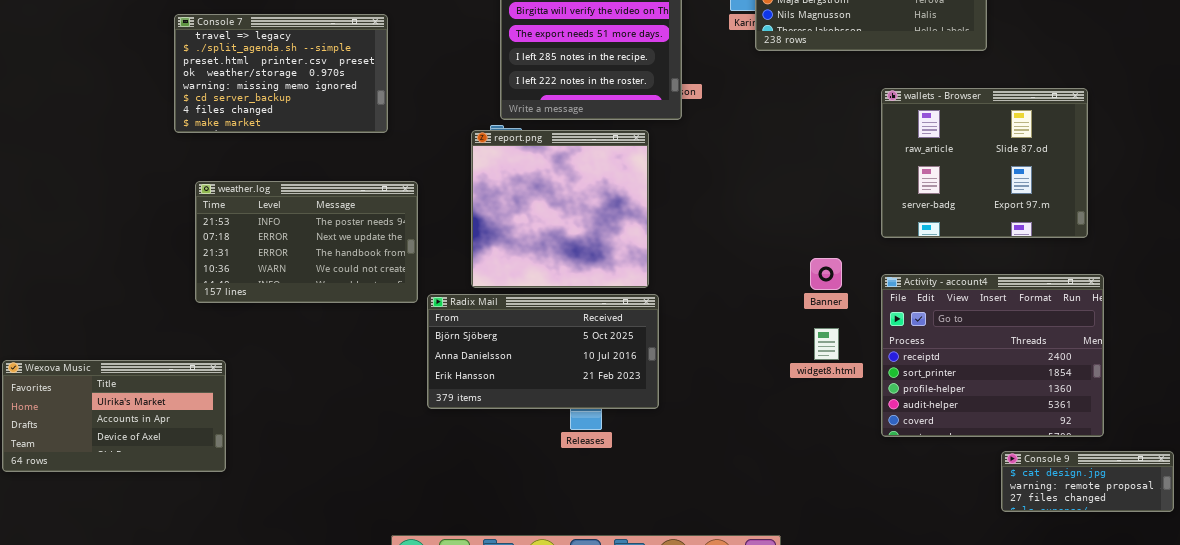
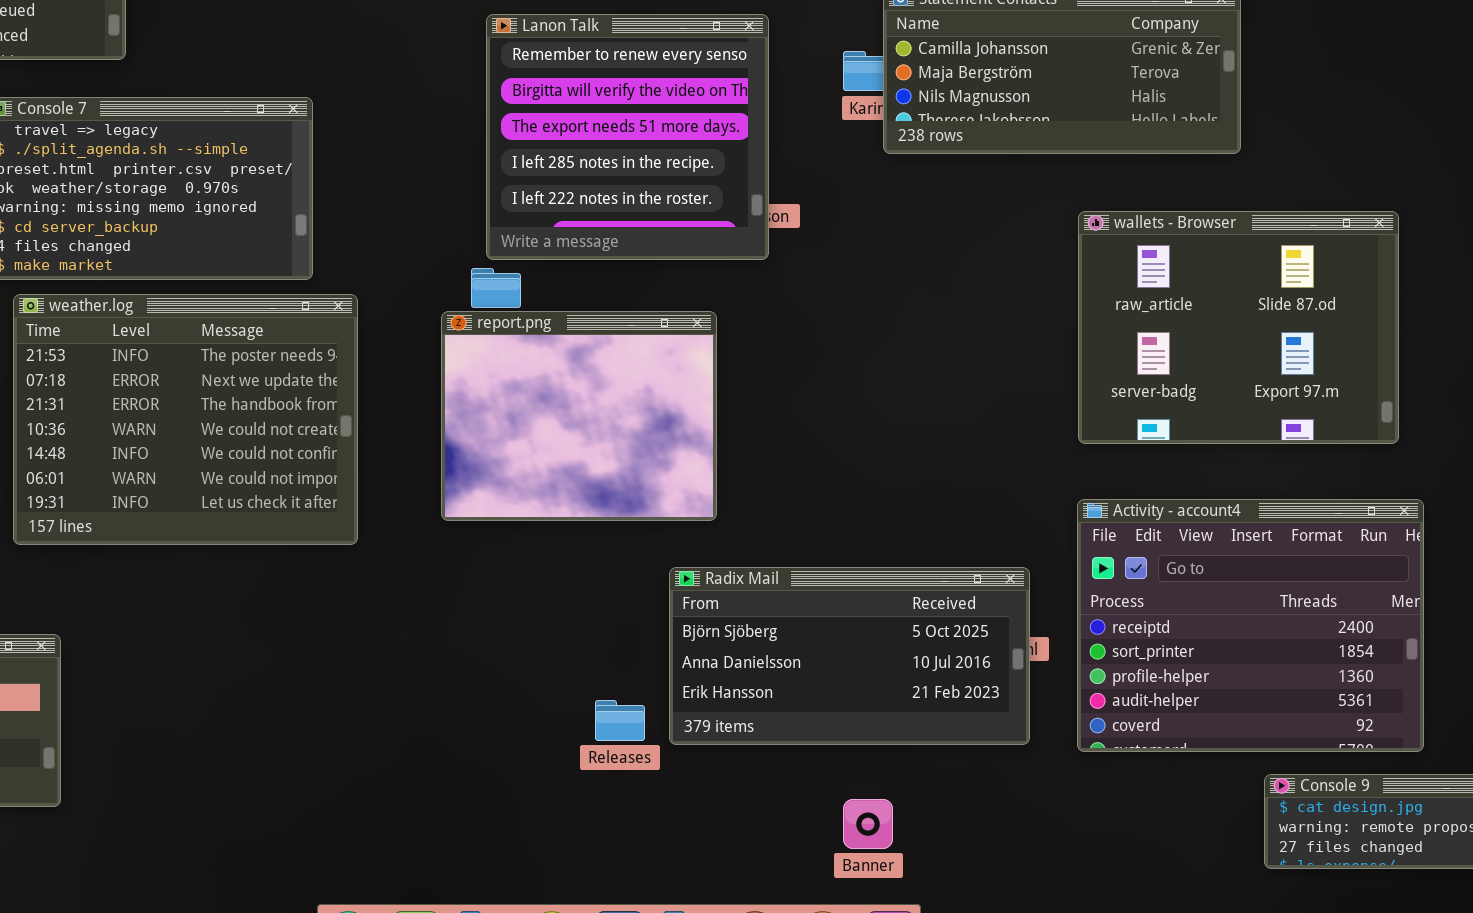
report.png: [471,130,649,288] -> [441,311,717,521], resized
weather.log: [195,181,418,303] -> [13,294,358,545], resized
Banner: [810,258,842,290] -> [843,799,893,849], moved
Radix Mail: [427,294,659,409] -> [669,567,1030,745], moved

